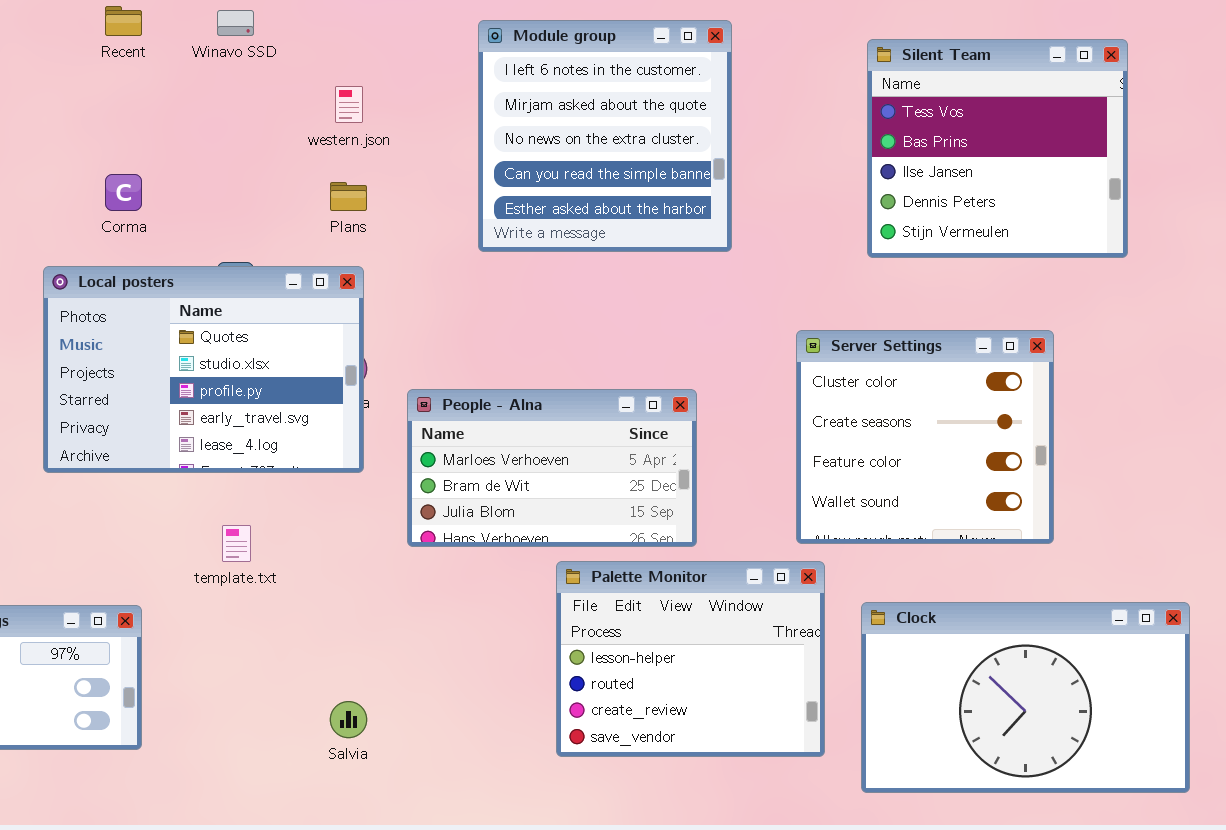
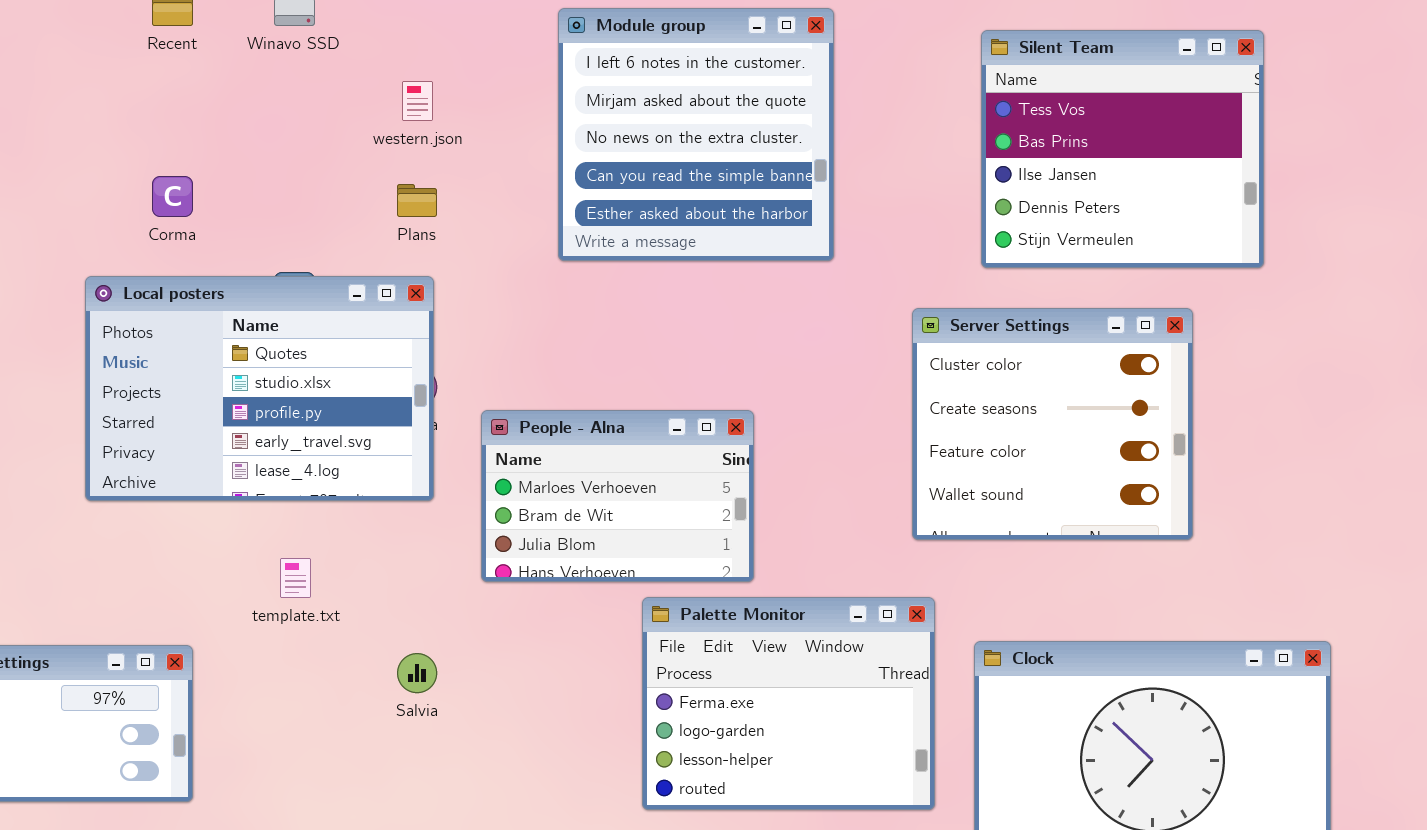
Server Settings: [796,330,1054,544] -> [912,308,1193,540], moved
People - Alna: [407,389,697,547] -> [481,410,754,582], resized
Palette Monitor: [556,561,825,757] -> [642,597,935,810], scrolled up 2 rows
Salvia: [330,701,367,738] -> [397,653,437,693], moved

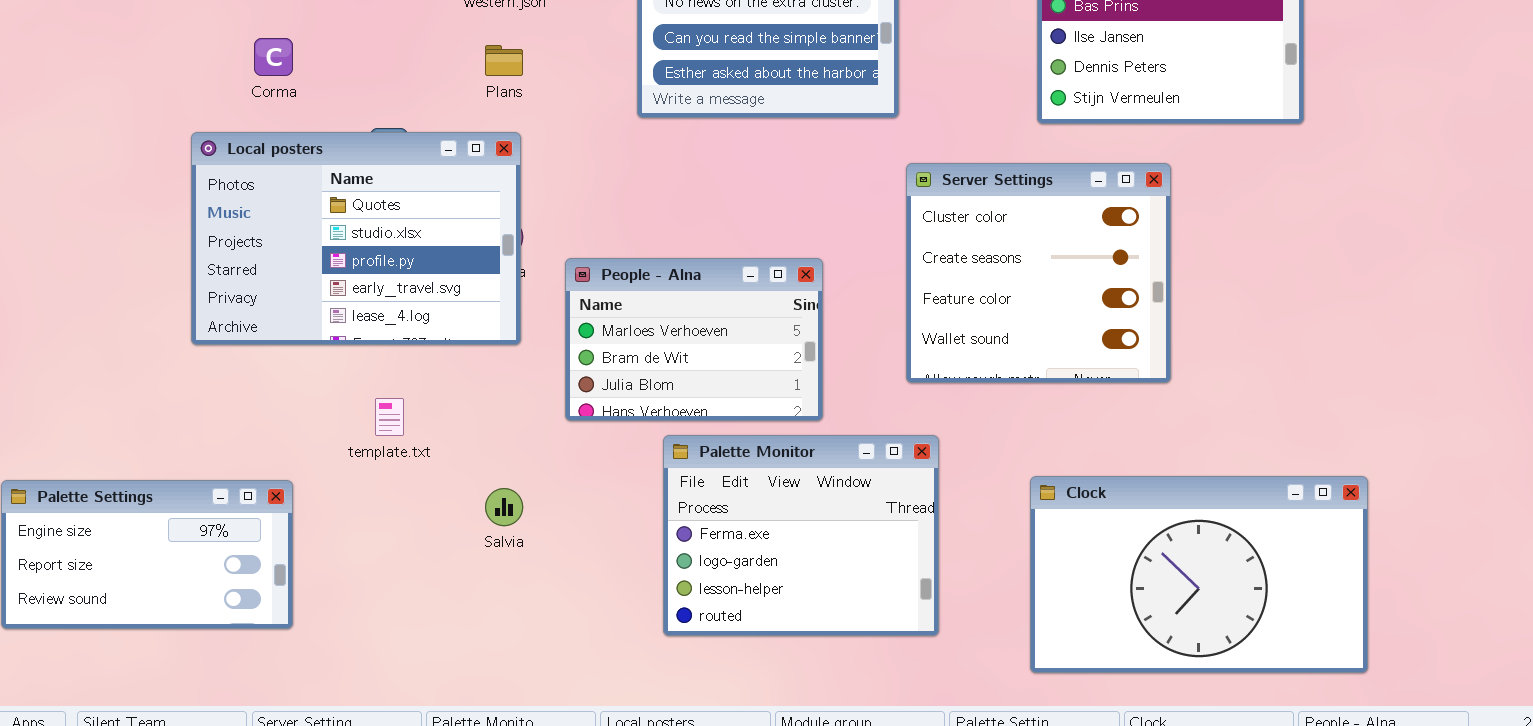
Server Settings: [912,308,1193,540] -> [906,163,1171,383], moved
Palette Monitor: [642,597,935,810] -> [663,435,939,636], moved

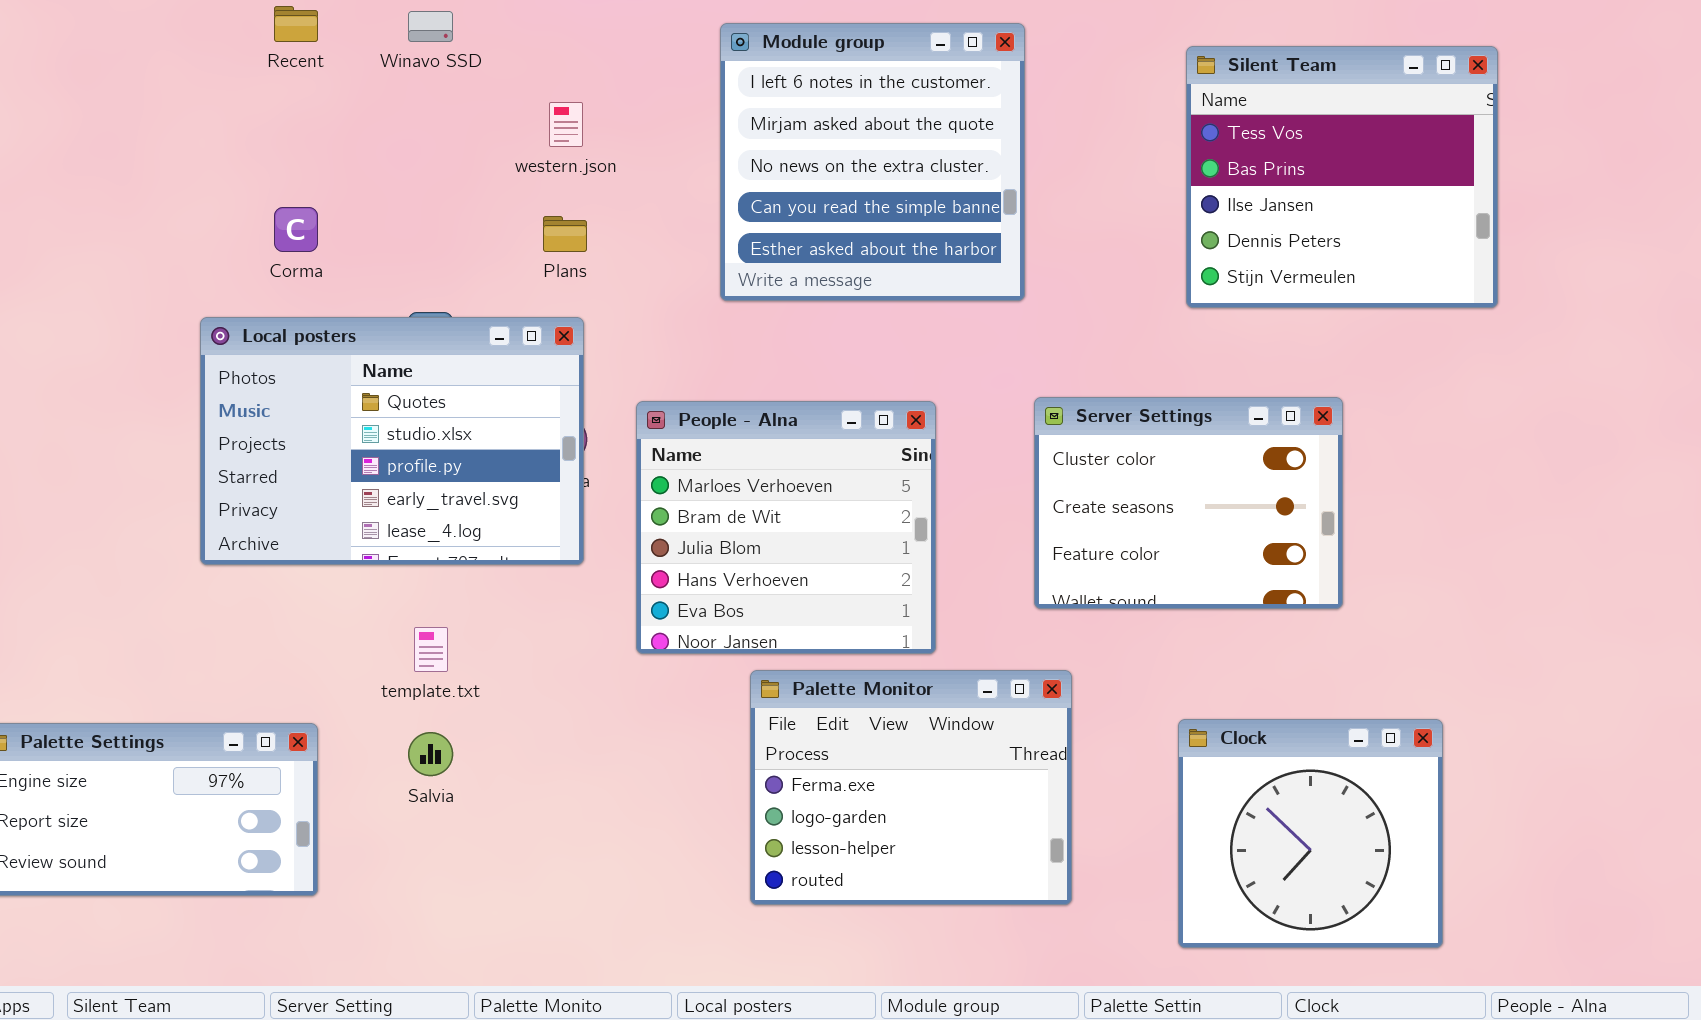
Server Settings: [906,163,1171,383] -> [1034,397,1343,609], resized
People - Alna: [565,258,823,421] -> [636,401,936,654], resized
Clock: [1030,476,1368,673] -> [1178,719,1443,948], resized
Salvia: [485,488,523,526] -> [408,732,453,776], moved

